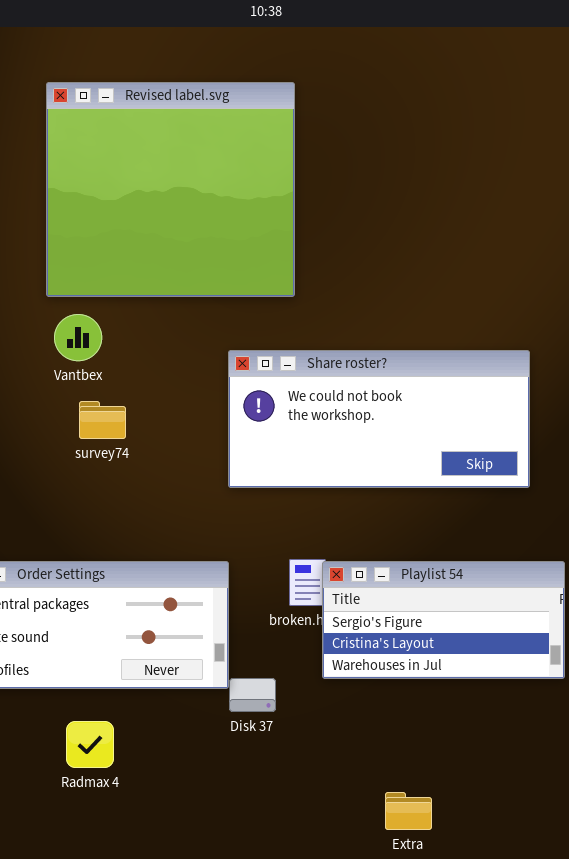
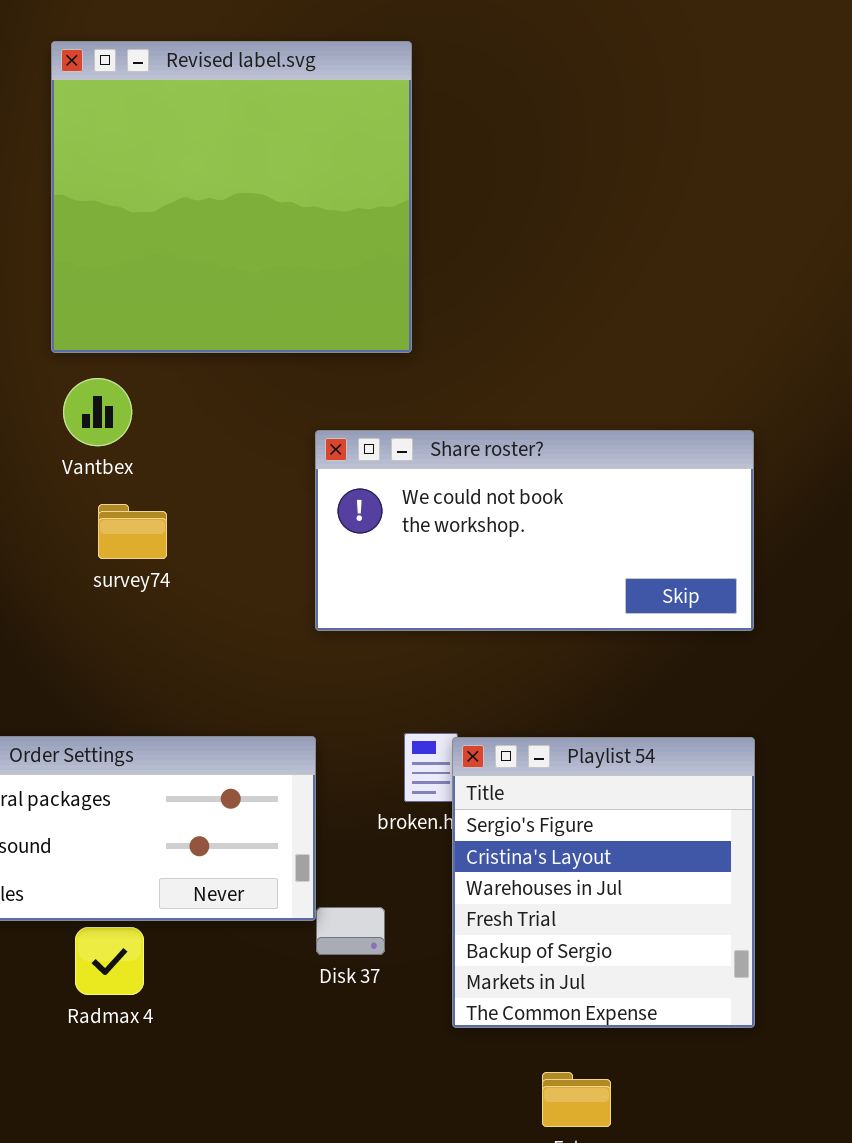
Playlist 54: [322,561,565,679] -> [452,737,755,1028], resized
Radmax 4: [66,721,114,768] -> [75,927,144,995], moved

